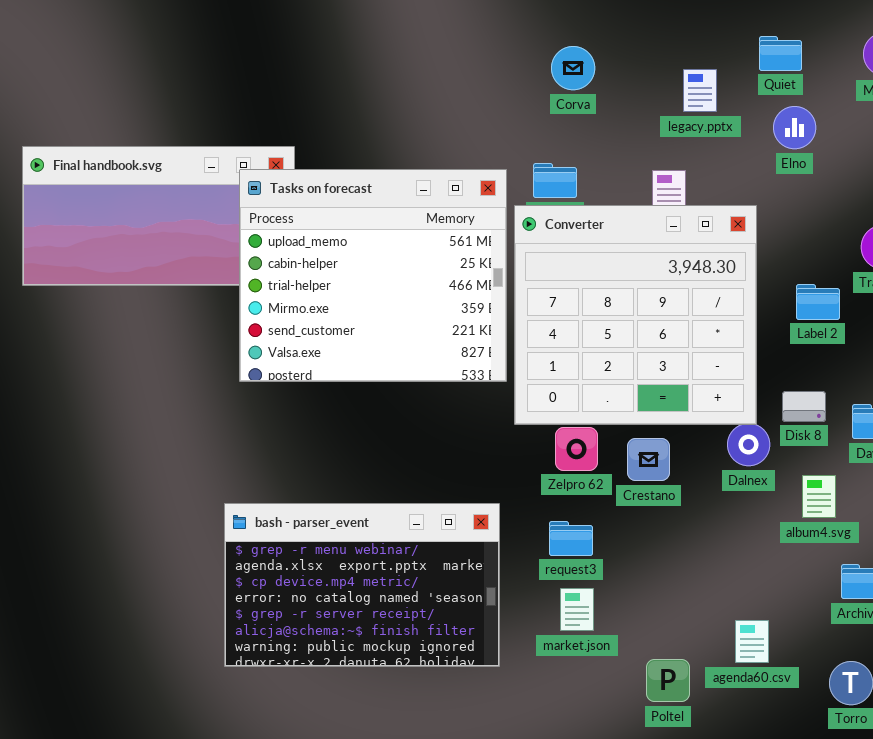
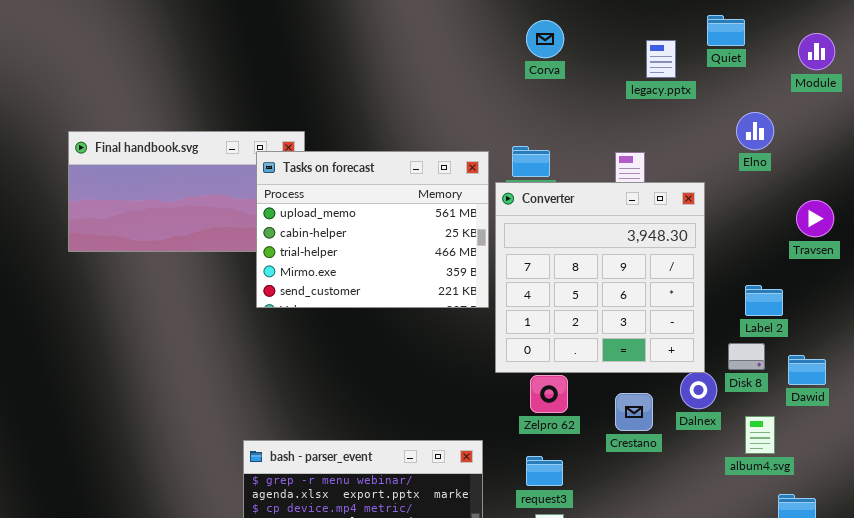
Quiet: [759,36,802,71] -> [707,15,745,46], moved
Corva: [551,46,595,90] -> [526,20,564,58], moved
legacy.pptx: [683,69,717,112] -> [646,40,676,78], moved
Elno: [773,106,816,149] -> [736,112,774,150], moved
Tasks on forecast: [239,169,507,382] -> [256,151,489,308], resized
Label 2: [796,284,840,320] -> [745,285,783,316], moved
Crestano: [627,438,670,481] -> [615,393,653,431], moved

